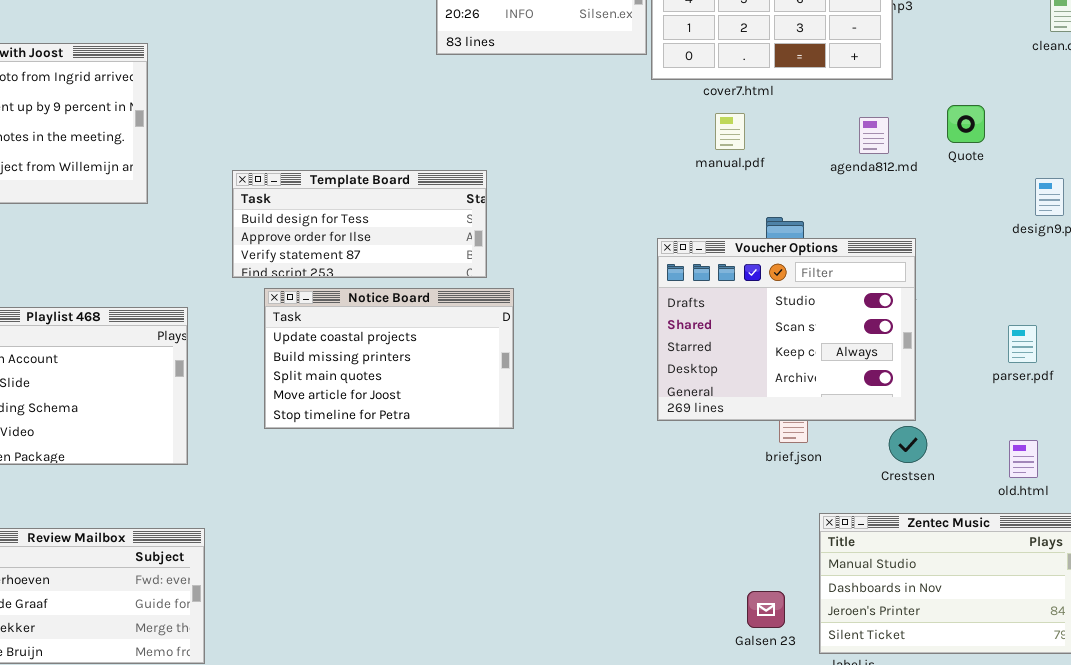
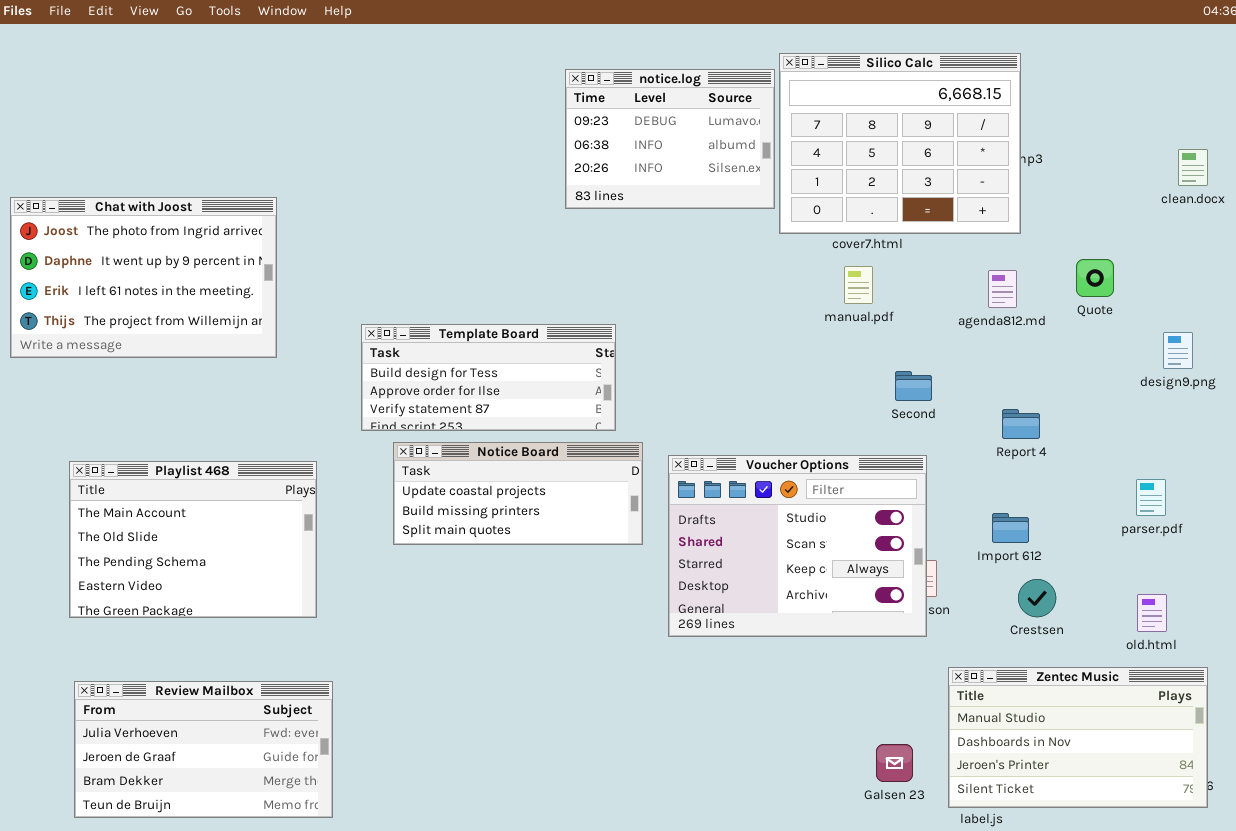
Voucher Options: [657,238,916,421] -> [668,455,927,637], moved
Notice Board: [264,288,514,429] -> [393,442,643,545], resized

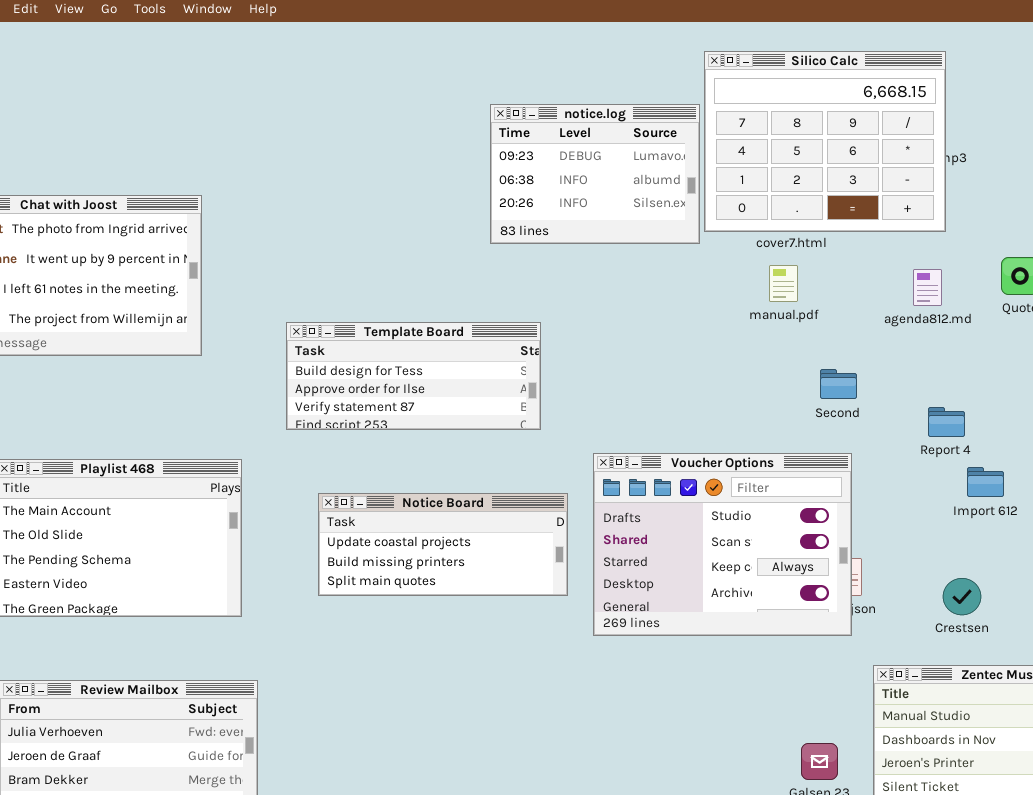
notice.log: [565,69,775,209] -> [490,104,700,244], moved
Notice Board: [393,442,643,545] -> [318,493,568,596], moved
Import 612: [992,513,1029,543] -> [967,467,1004,497], moved

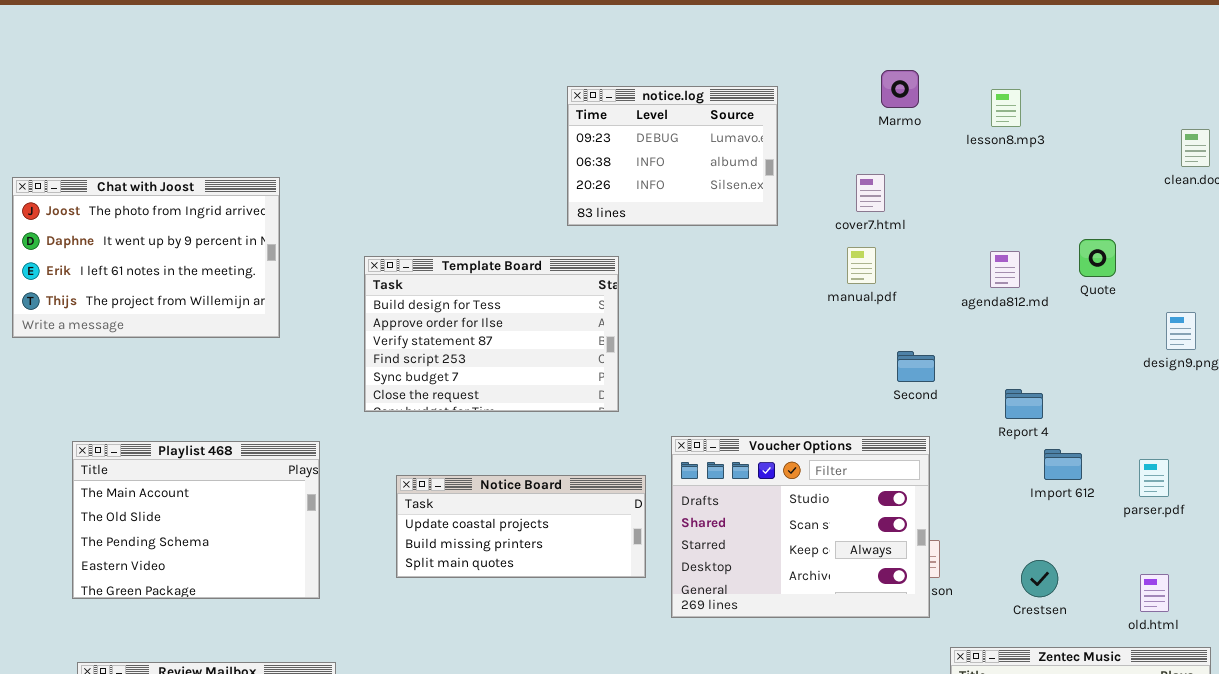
Silico Calc: [704,51,946,232] -> none, closed
Template Board: [286,322,541,430] -> [364,256,619,412], resized

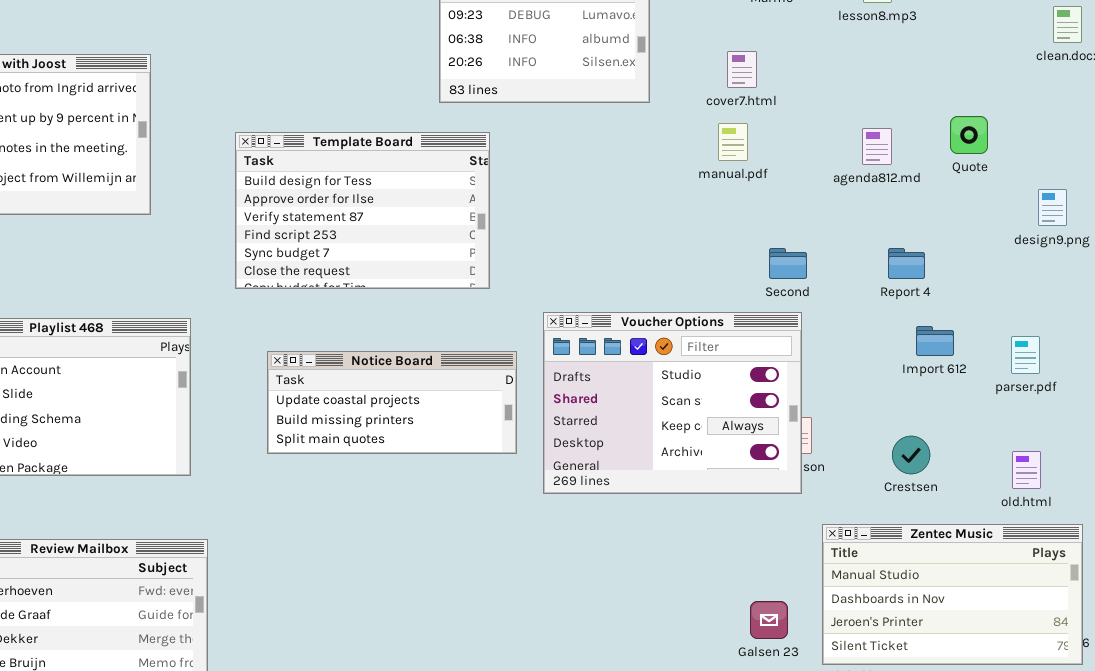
Second: [897,351,935,382] -> [769,248,807,279], moved
Report 4: [1005,389,1043,419] -> [888,248,925,279], moved

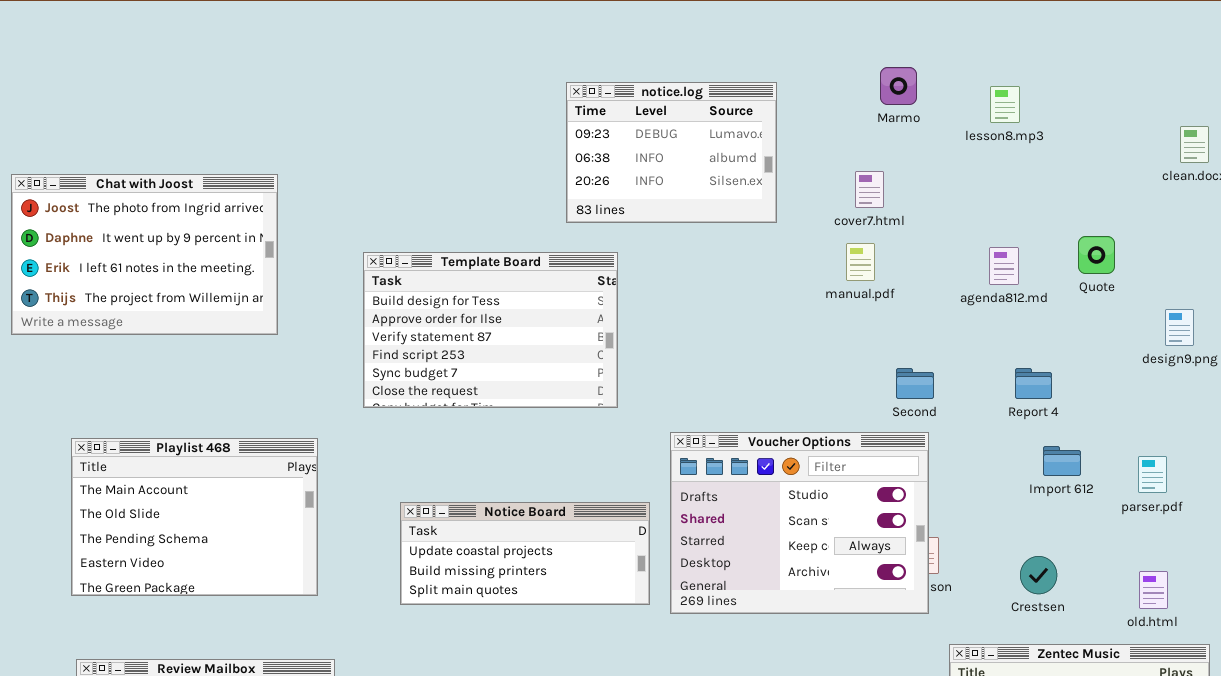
Notice Board: [267,351,517,454] -> [400,502,650,605], moved

